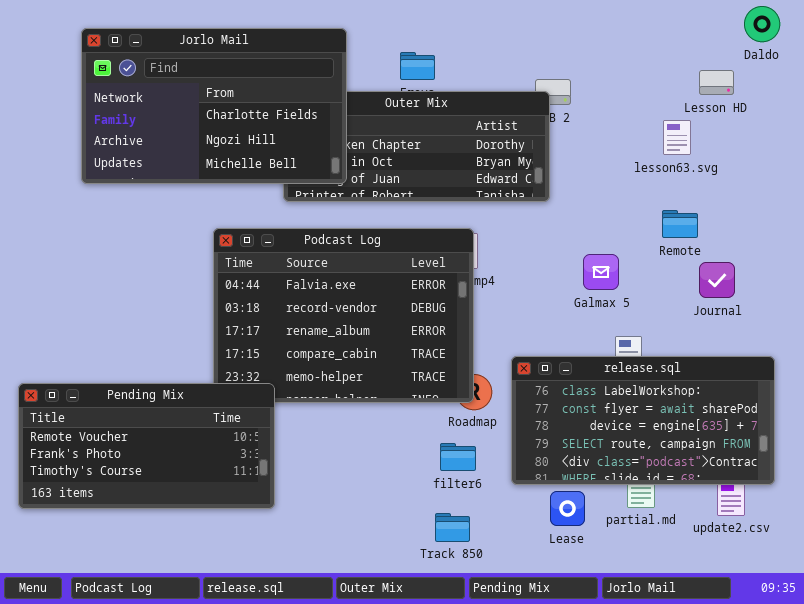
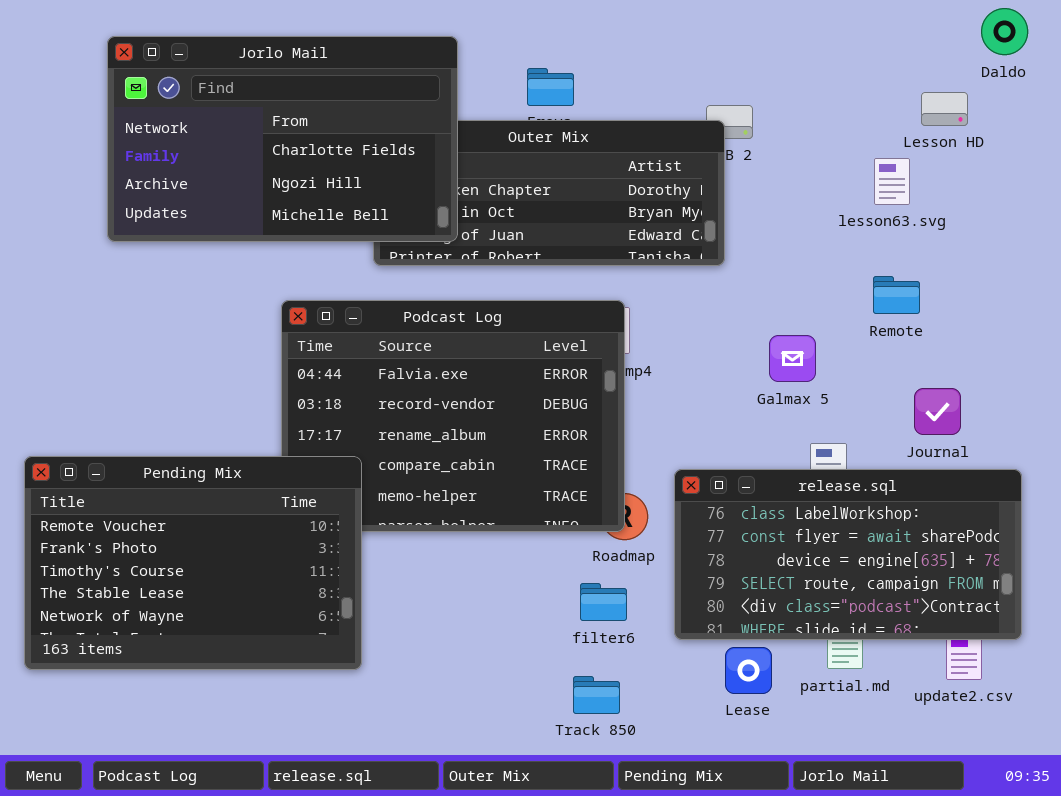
Journal: [699,262,735,298] -> [914,388,961,435], moved
Pending Mix: [18,383,275,509] -> [24,456,362,670], resized

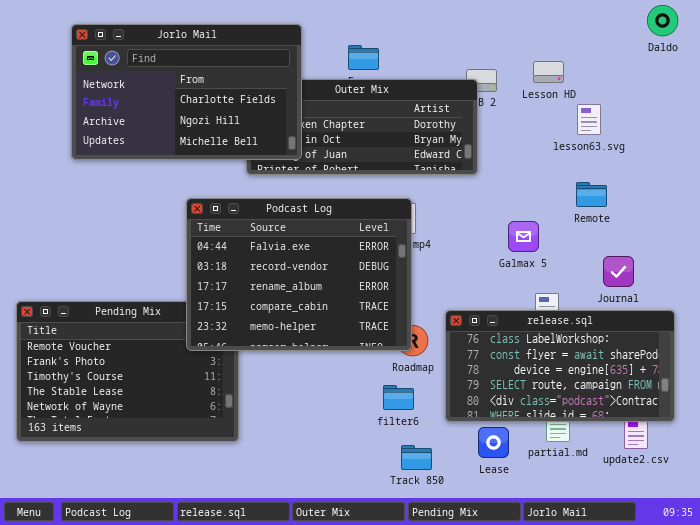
Lesson HD: [921,92,968,126] -> [533,61,564,83], moved
Podcast Log: [281,300,625,532] -> [186,198,412,351], raised
Track 850: [573,676,620,714] -> [401,445,432,470], moved

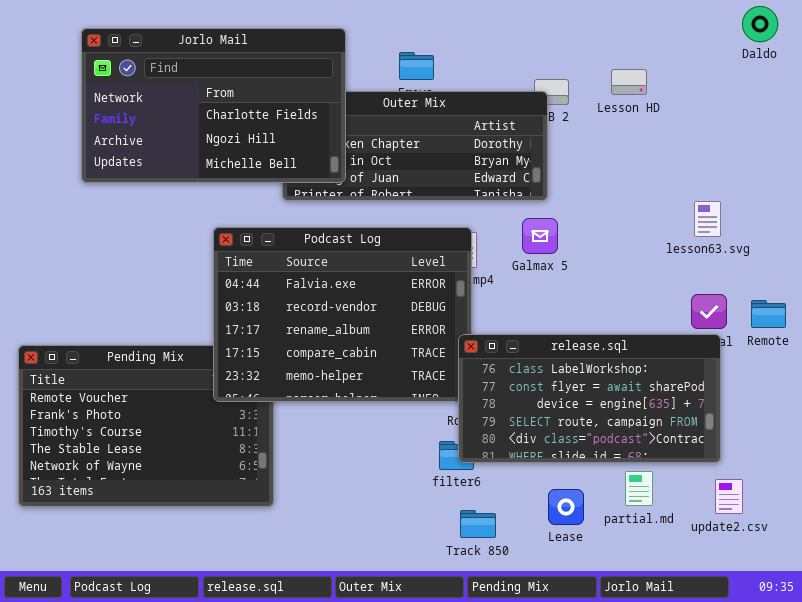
lesson63.svg: [577,104,601,135] -> [694,201,721,237], moved
Remote: [576,182,607,207] -> [751,300,786,328], moved
Galmax 5: [508,221,539,252] -> [522,218,558,254], moved
release.sql: [445,310,675,422] -> [458,334,721,463], moved

